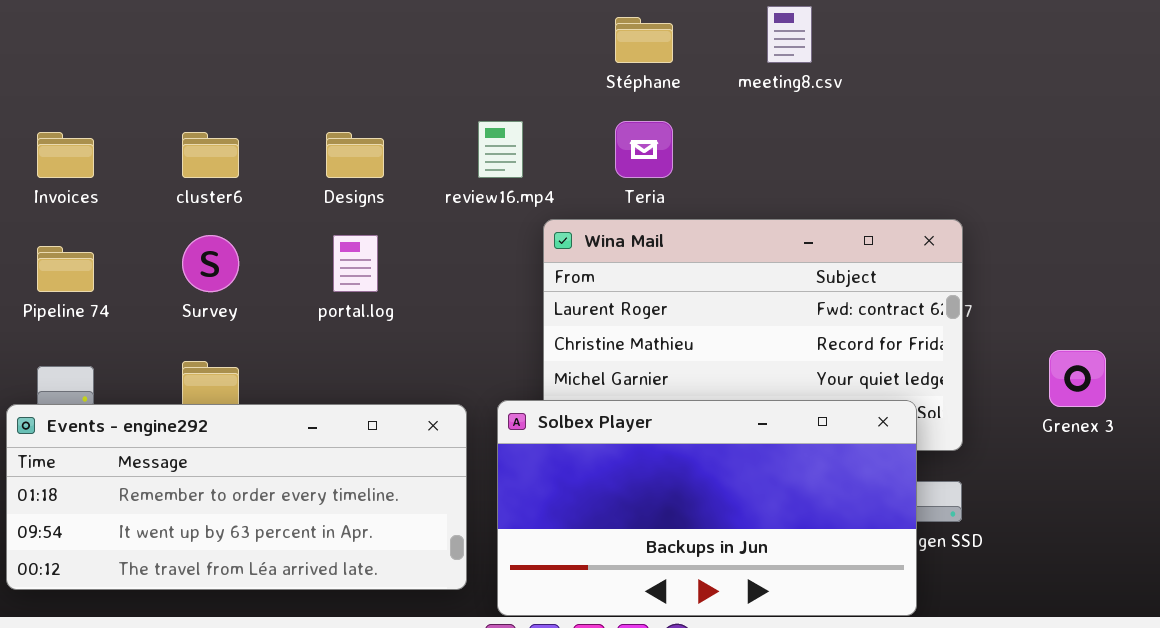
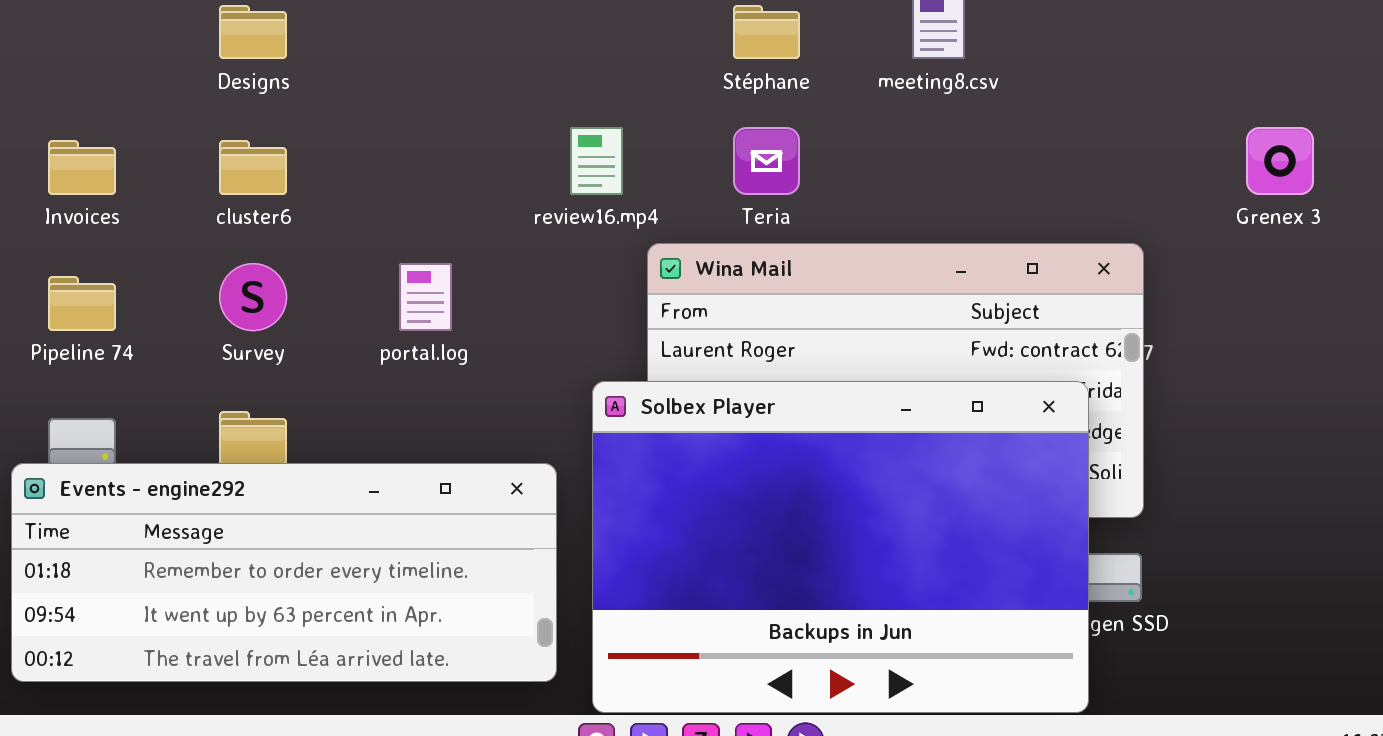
Designs: [326,132,384,178] -> [219,5,287,59], moved
Grenex 3: [1049,350,1106,407] -> [1246,127,1314,195], moved
Solbex Player: [497,400,917,616] -> [592,381,1089,713], resized

